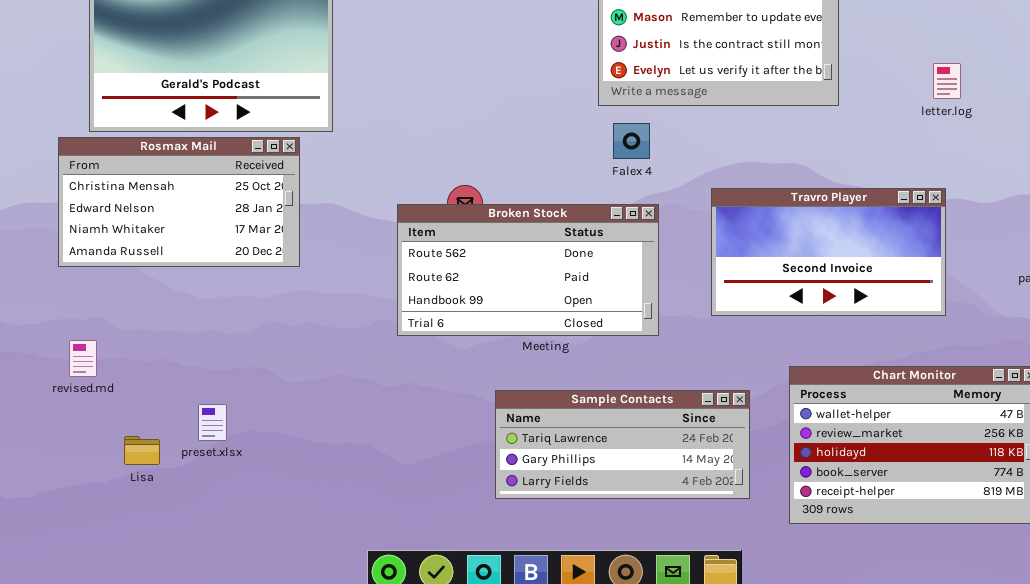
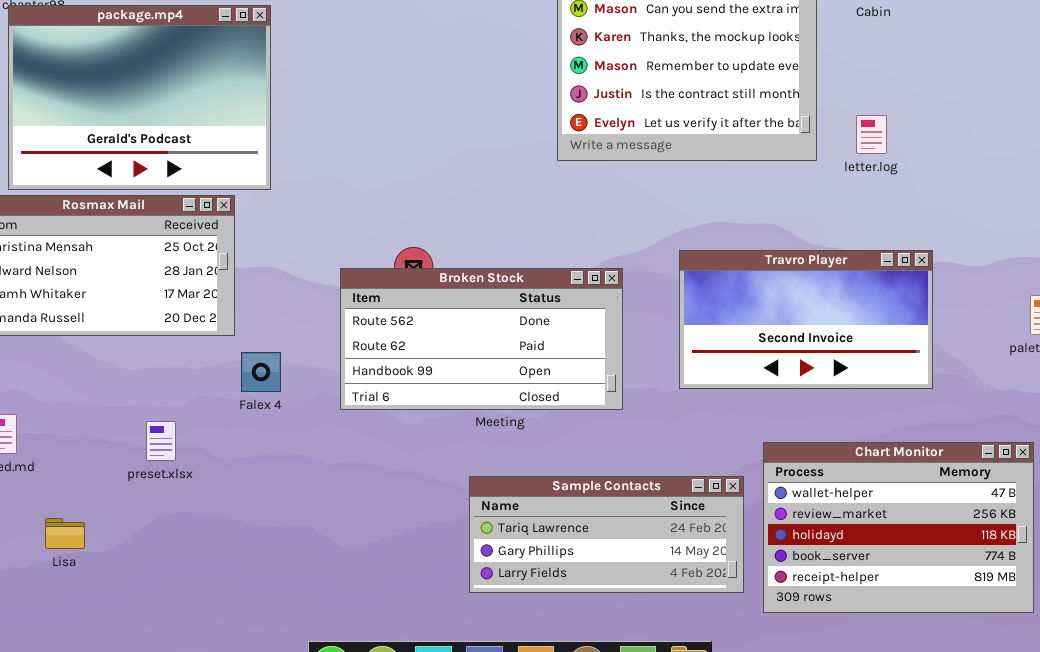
letter.log: [933,63,961,99] -> [856,115,887,154], moved
Falex 4: [613,123,650,159] -> [241,352,281,392], moved
Sample Contacts: [495,390,750,499] -> [469,476,744,593], moved
preset.xlsx: [198,404,227,441] -> [146,421,176,461], moved

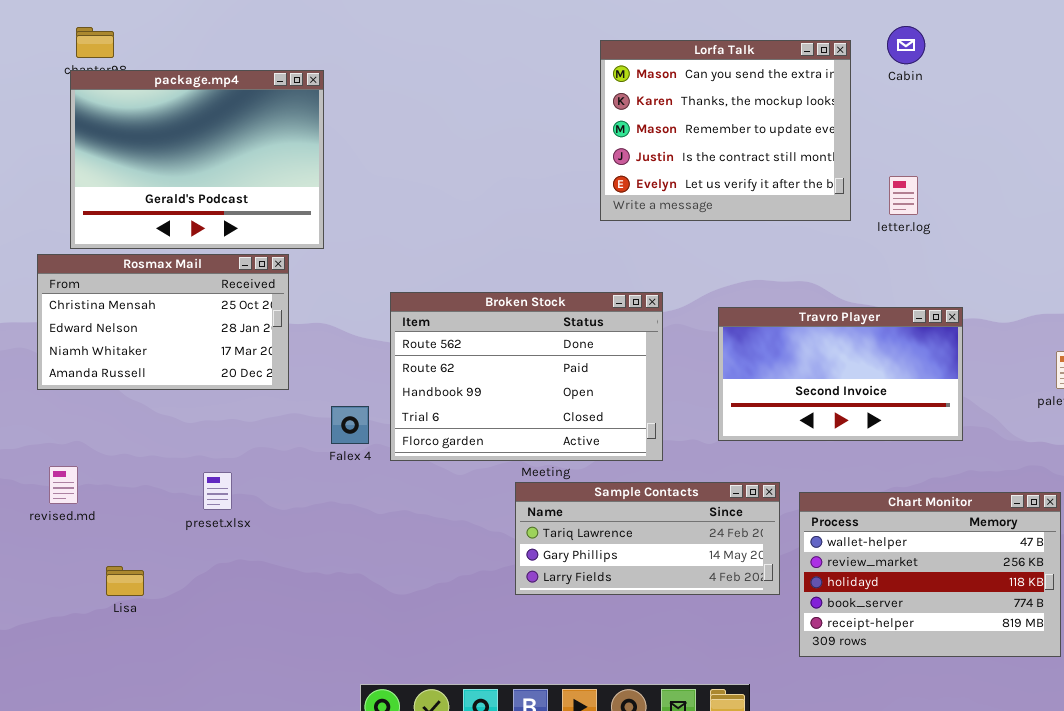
Broken Stock: [340,268,623,410] -> [390,292,663,461], resized
Falex 4: [241,352,281,392] -> [331,406,369,444], moved
Sample Contacts: [469,476,744,593] -> [515,482,780,595], moved

